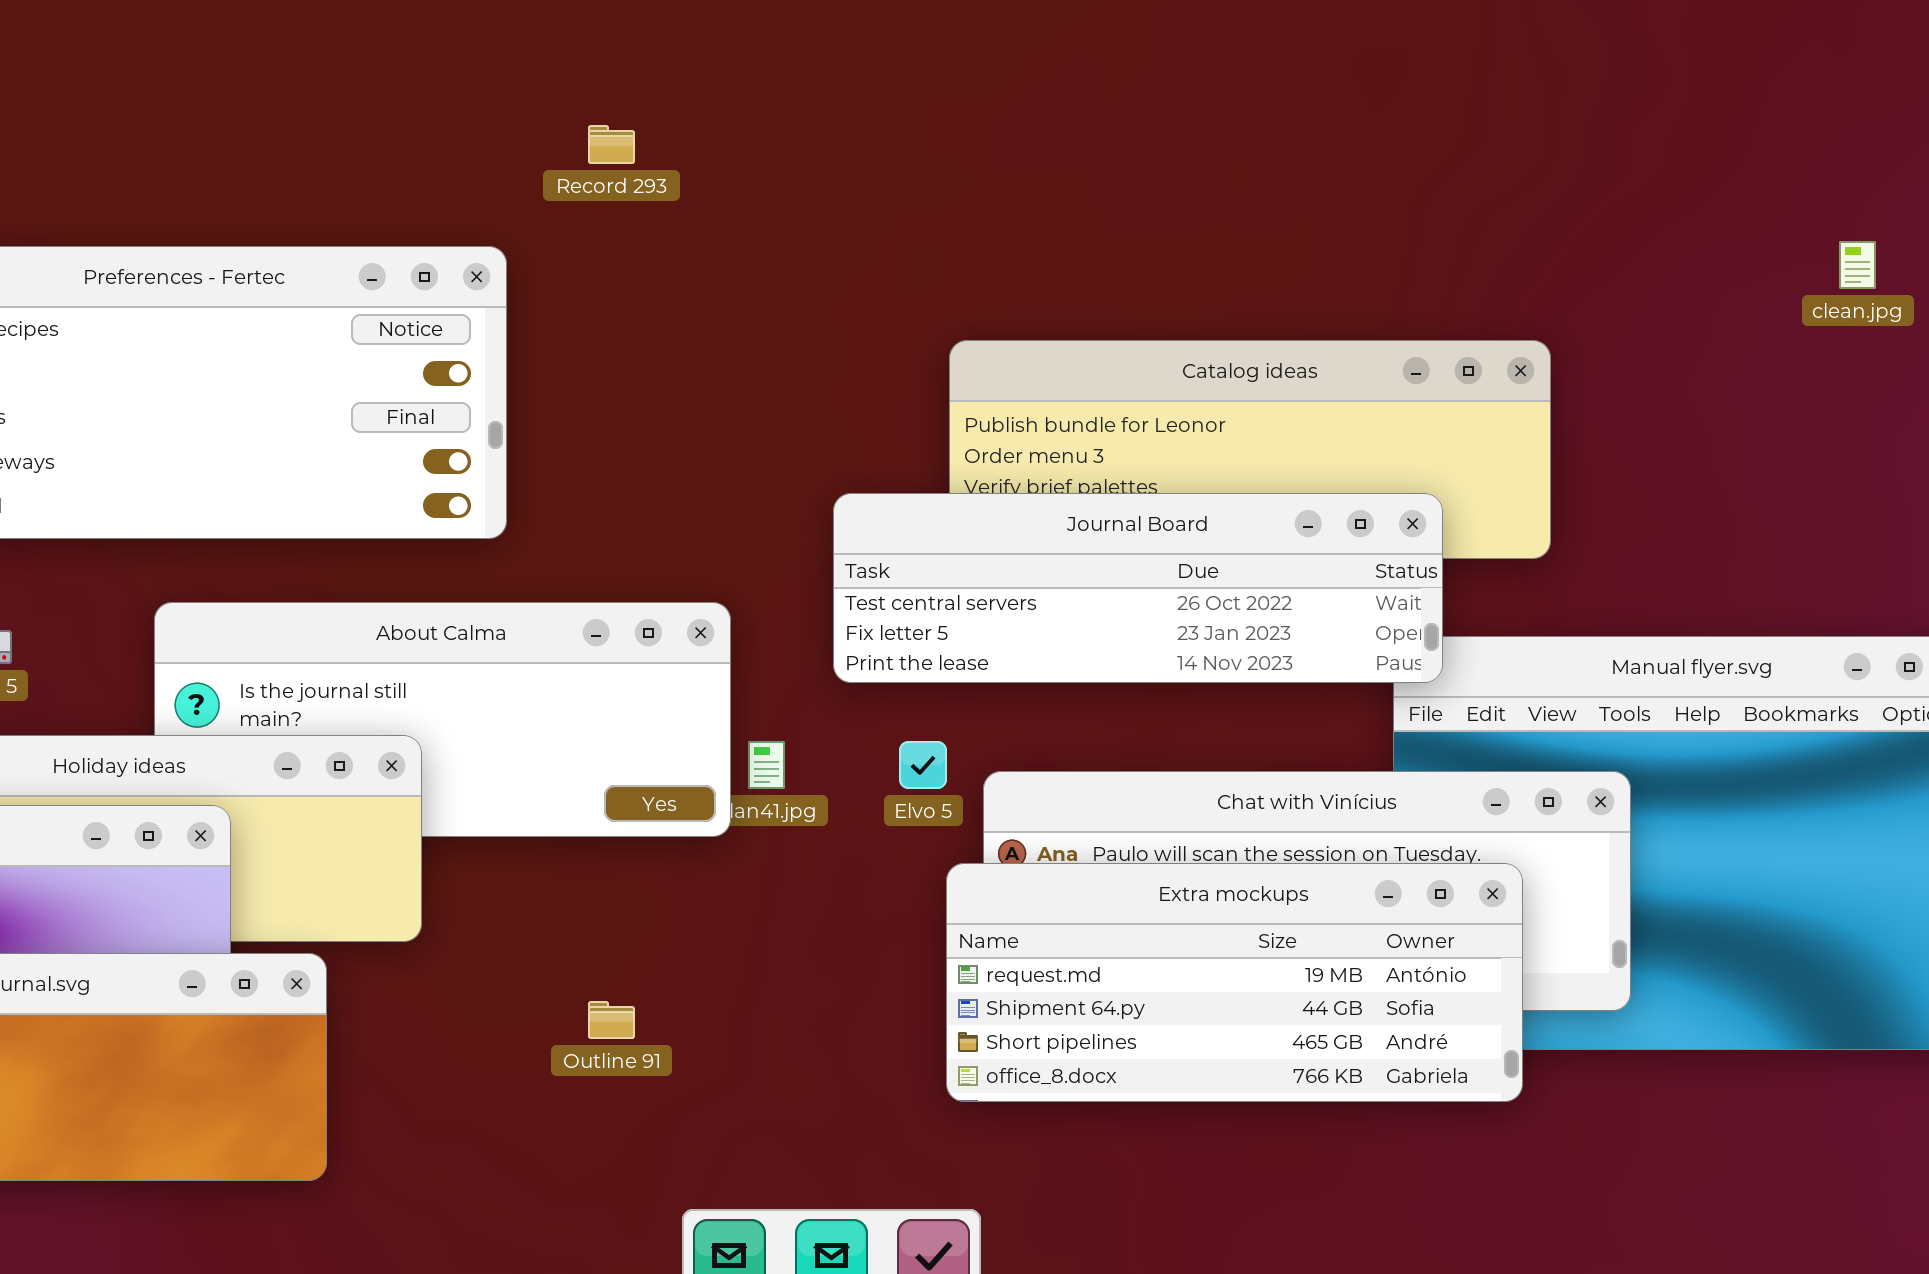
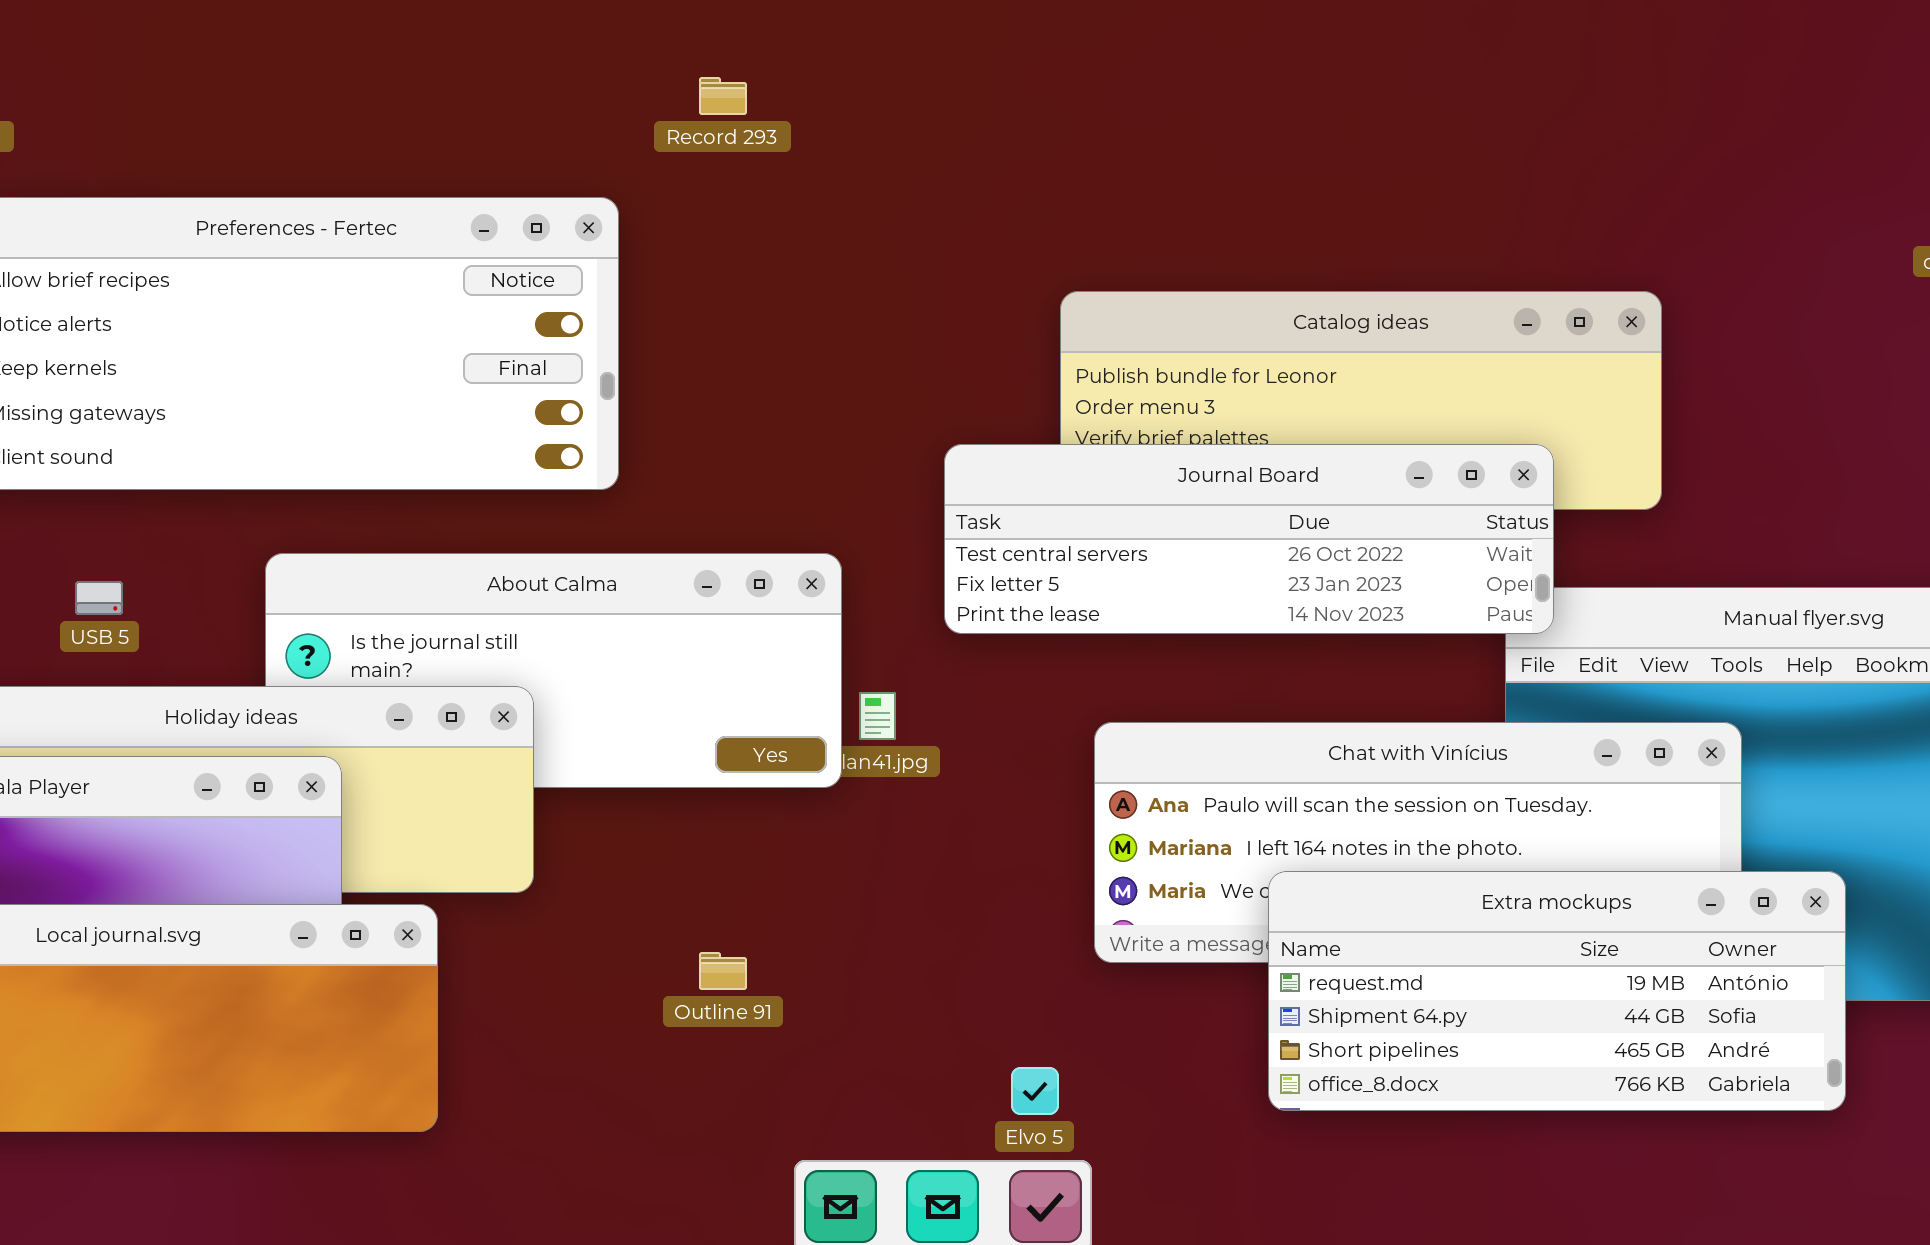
Elvo 5: [899,741,947,789] -> [1011,1067,1059,1115], moved
Extra mockups: [946,863,1523,1102] -> [1268,871,1846,1111], moved

